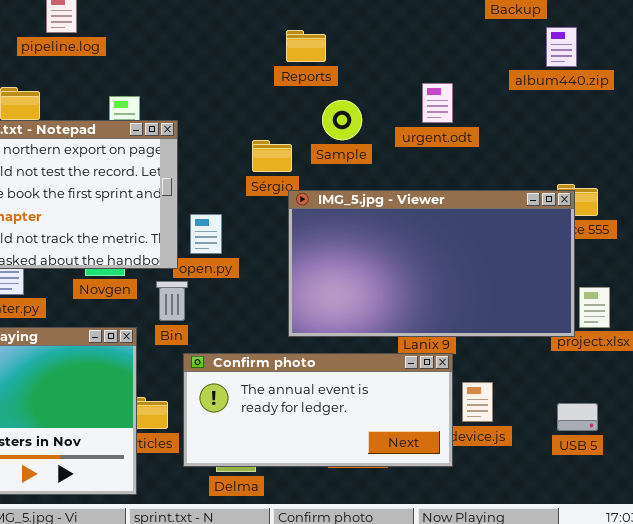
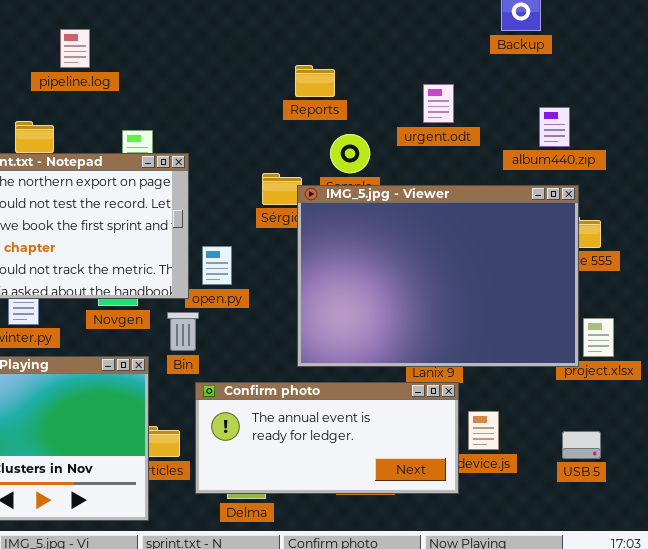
album440.zip: [546,27,577,67] -> [539,107,570,147], moved
urgent.odt: [422,83,453,123] -> [423,84,454,123], moved
IMG_5.jpg - Viewer: [288,190,575,337] -> [297,185,579,367], resized

